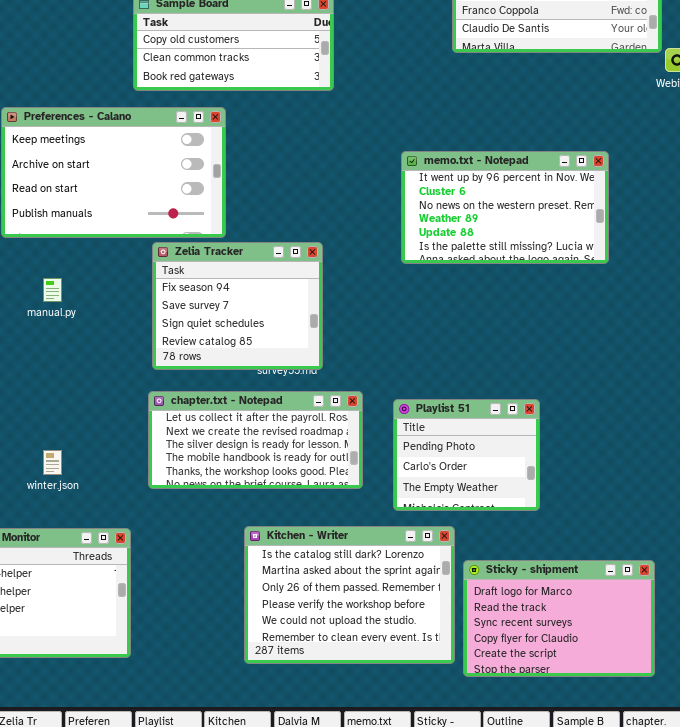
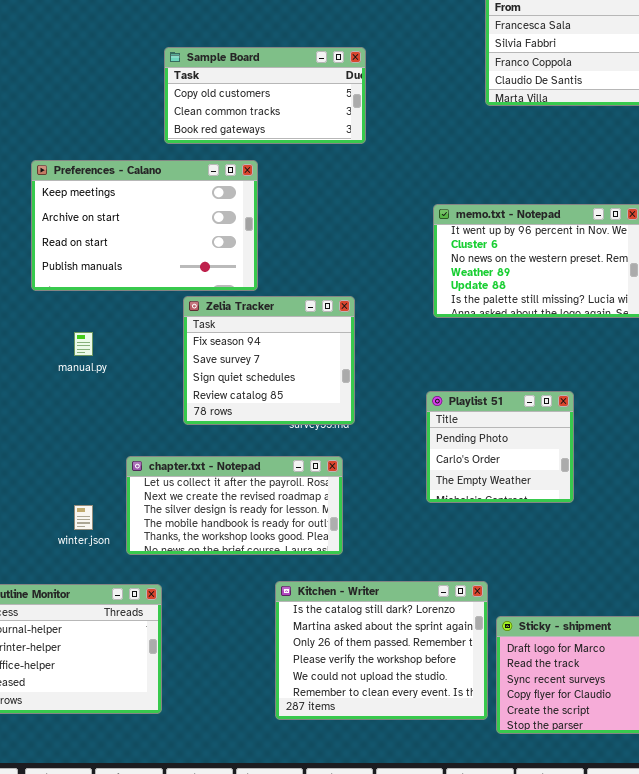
chapter.txt - Notepad: [148,391,363,489] -> [126,456,343,555], moved
Playlist 51: [393,399,540,511] -> [426,391,574,503], moved

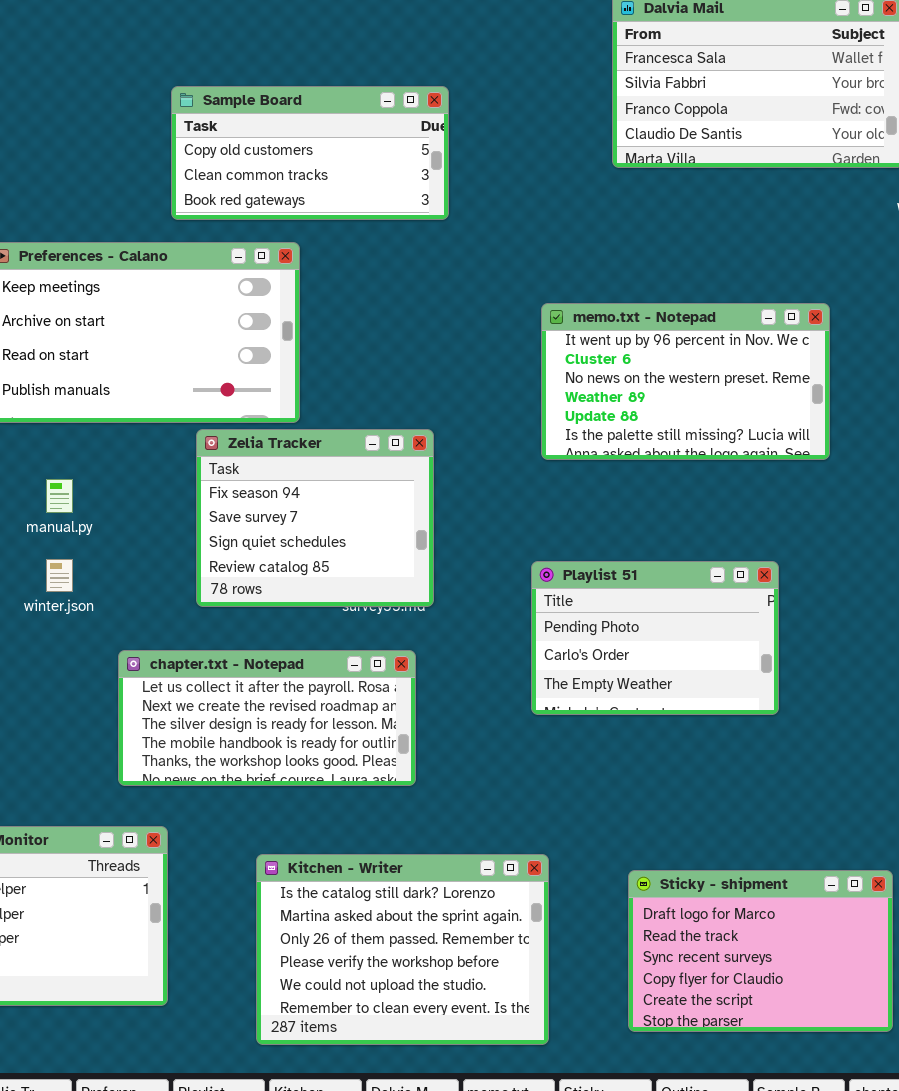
Playlist 51: [426,391,574,503] -> [531,561,779,715], resized
winter.json: [74,505,93,530] -> [46,559,73,592], moved
Kitchen - Writer: [275,581,488,720] -> [256,854,549,1045], moved

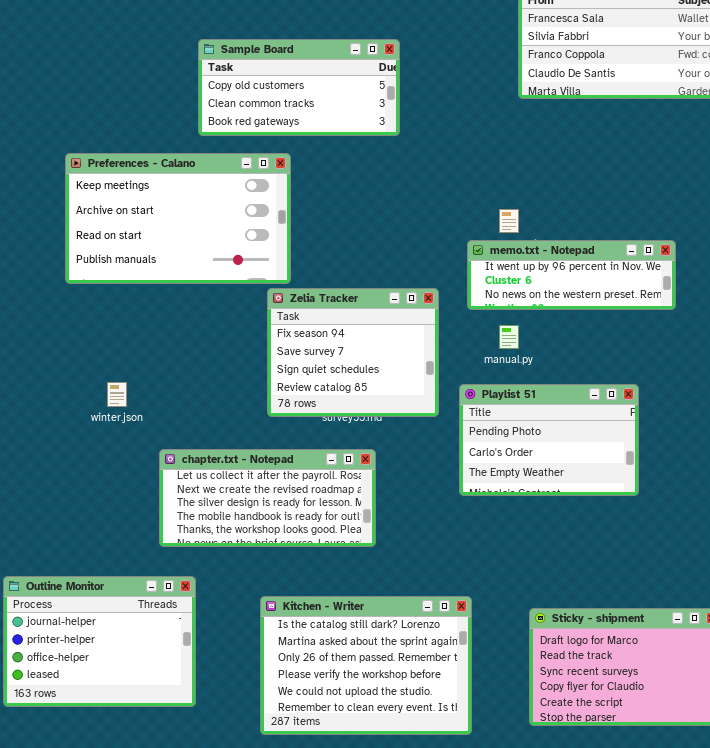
memo.txt - Notepad: [541,303,830,460] -> [467,240,676,310], resized
Zelia Tracker: [196,429,434,607] -> [267,288,439,417], moved
manual.py: [46,479,73,513] -> [499,325,519,349], moved

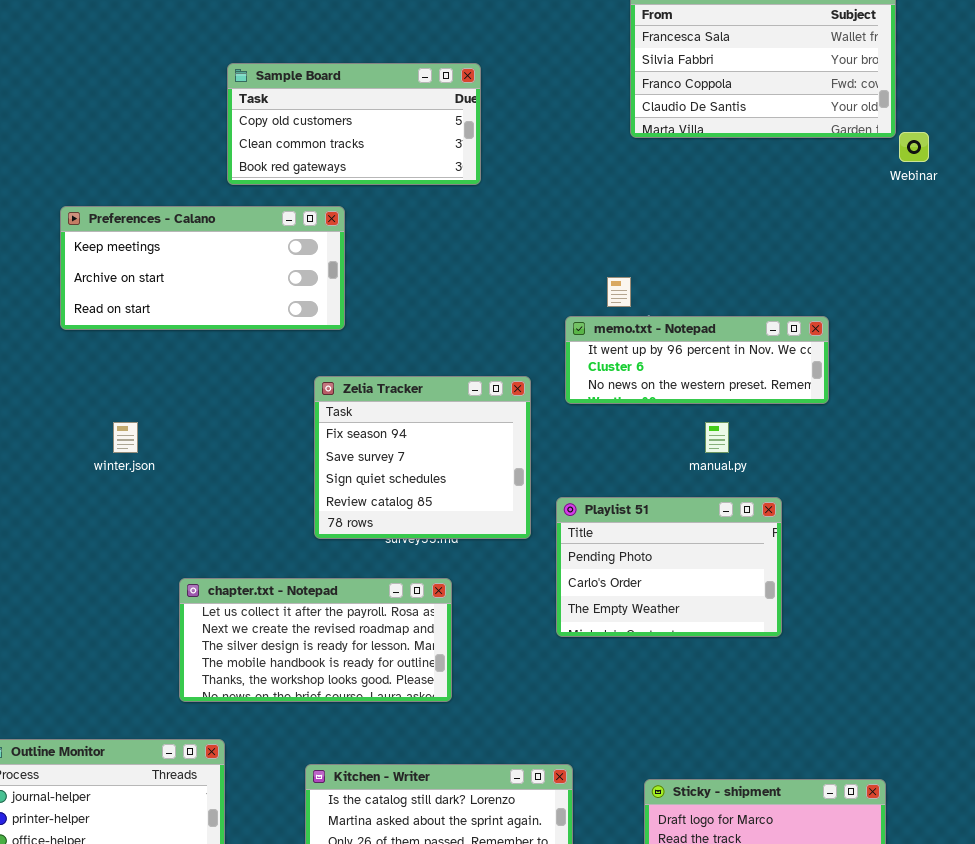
Preferences - Calano: [65,153,291,284] -> [60,206,345,330], resized
manual.py: [499,325,519,349] -> [705,422,729,453], moved
winter.json: [107,382,127,407] -> [113,422,138,453], moved

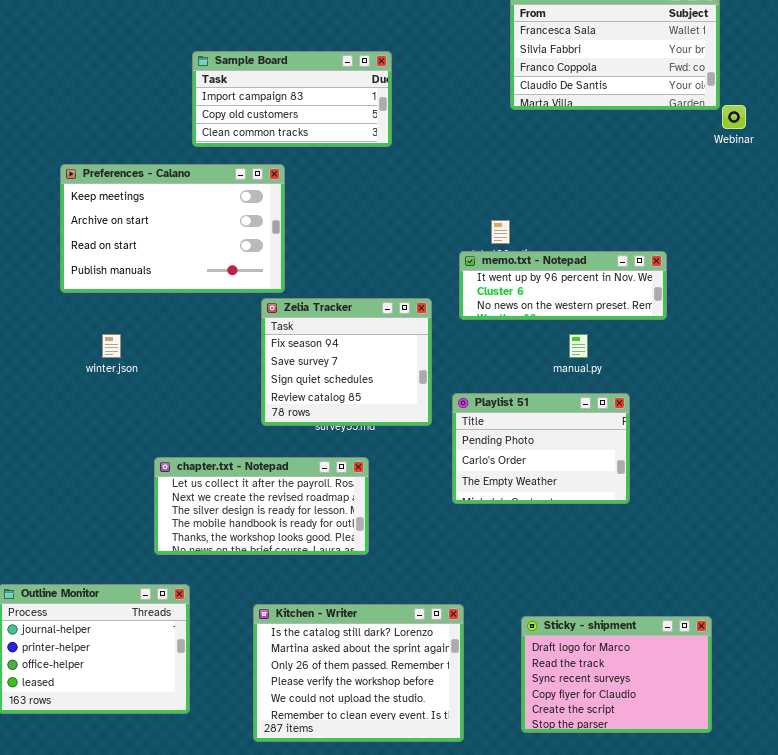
Sample Board: [227,63,481,185] -> [192,51,392,147], scrolled up 1 row
Preferences - Calano: [60,206,345,330] -> [60,164,285,293], resized

